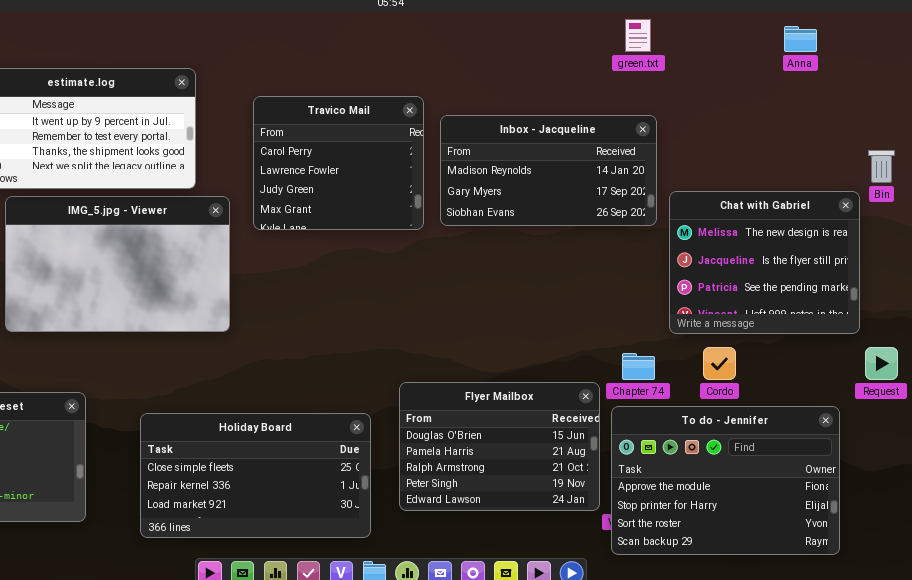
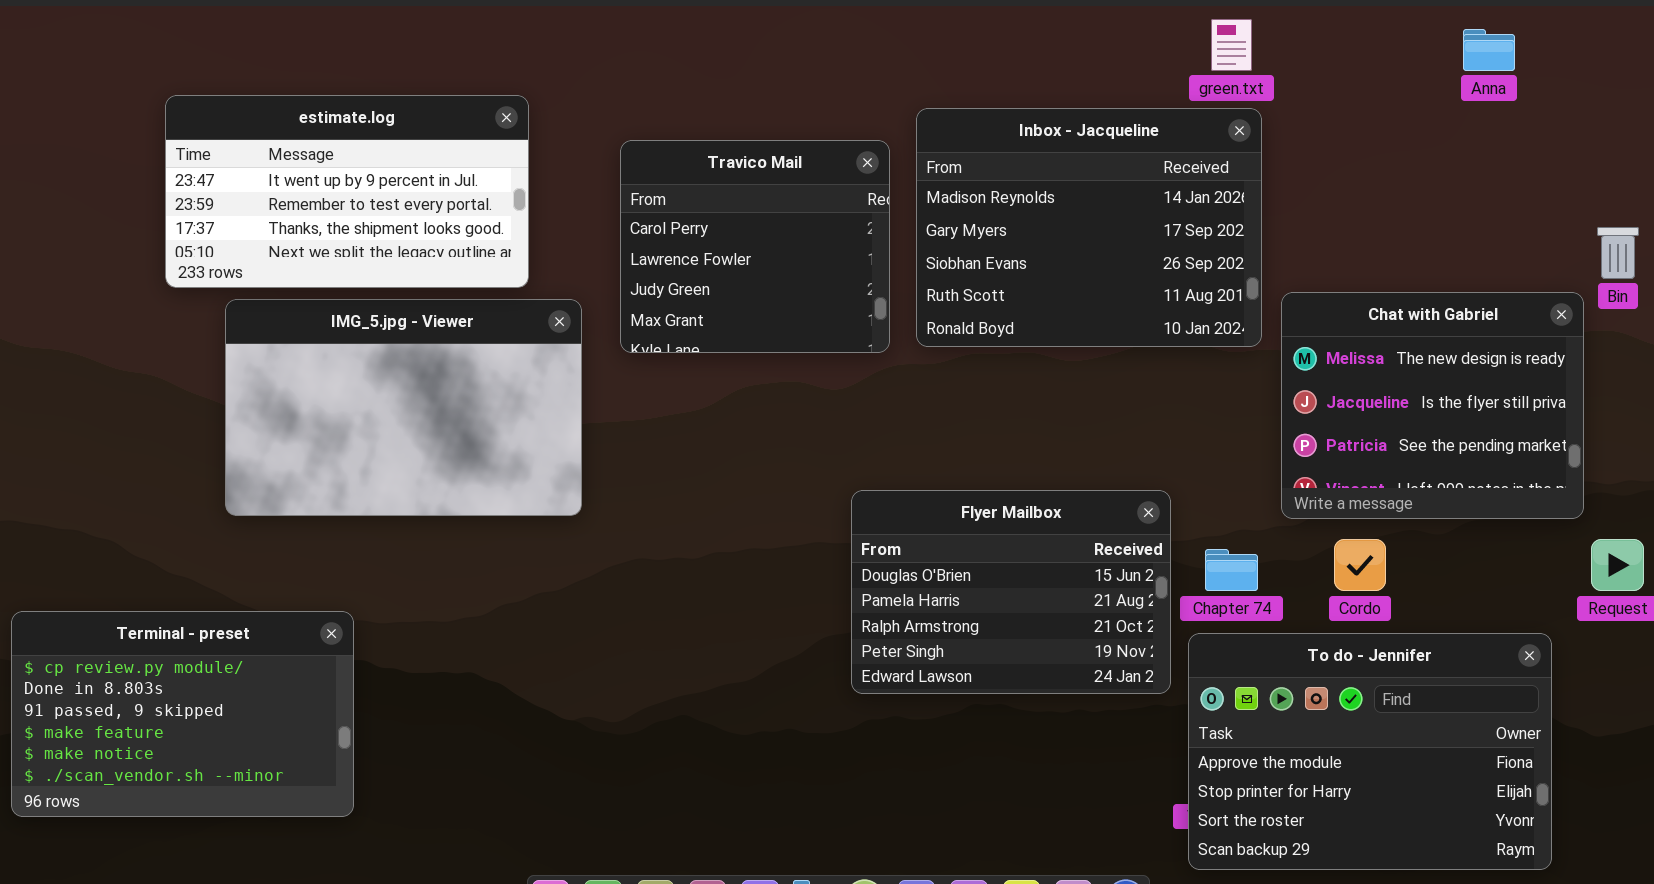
Inbox - Jacqueline: [440,115,657,226] -> [916,108,1262,347], resized
Flyer Mailbox: [399,382,600,511] -> [851,490,1171,694], moved
Holiday Board: [140,413,371,538] -> none, closed

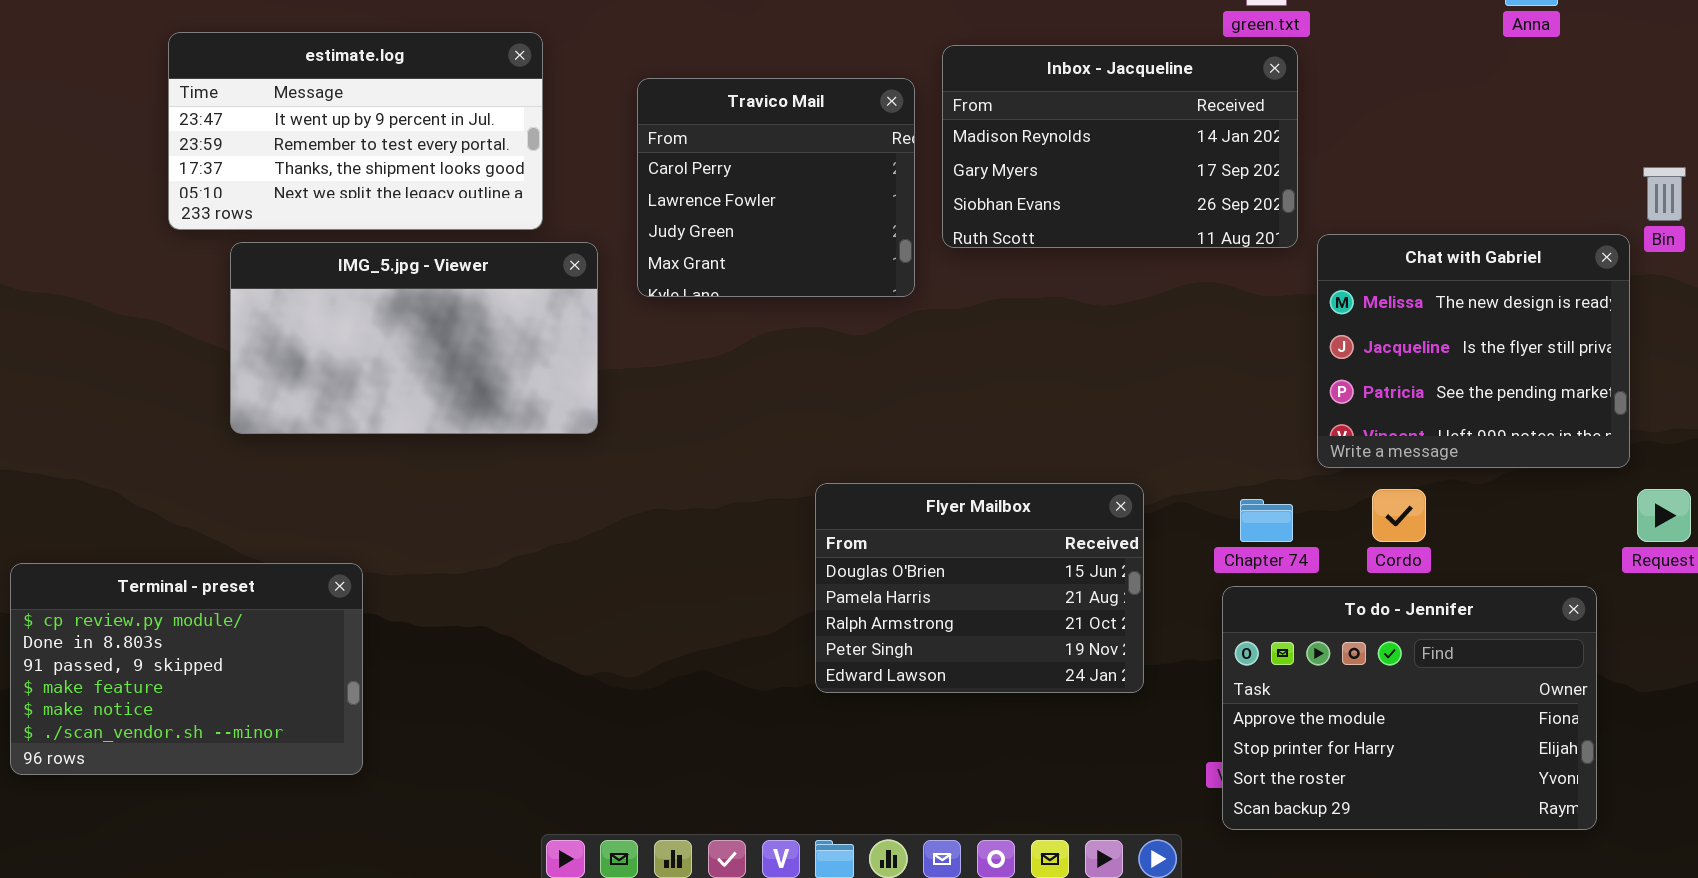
Inbox - Jacqueline: [916,108,1262,347] -> [942,45,1298,248], resized
IMG_5.jpg - Viewer: [225,299,582,516] -> [230,242,598,434], resized
Flyer Mailbox: [851,490,1171,694] -> [815,483,1144,693], moved

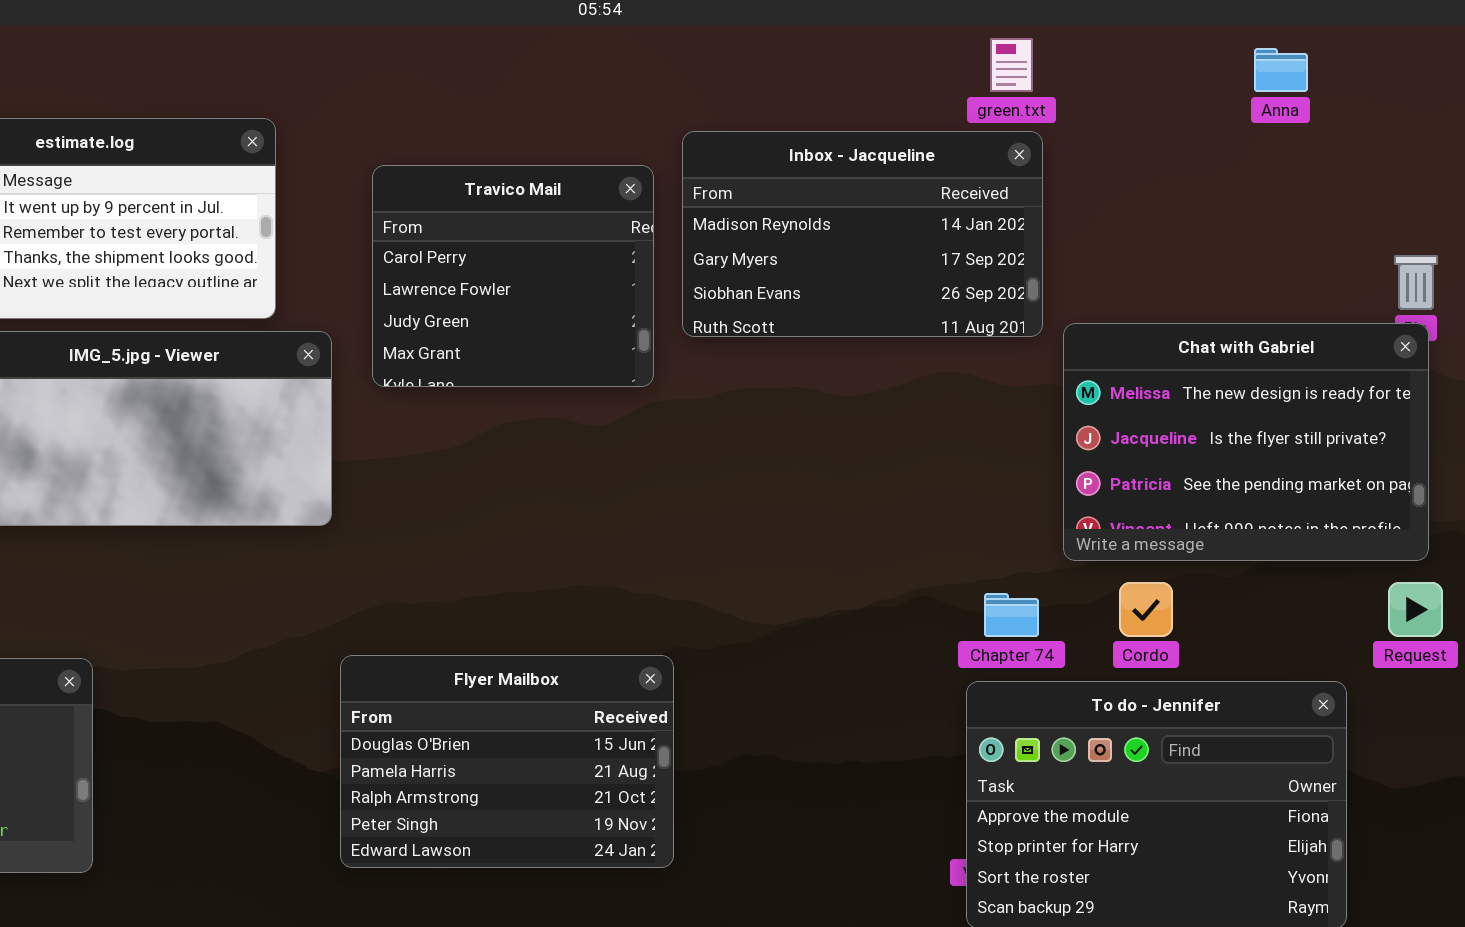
Chat with Gabriel: [1317,234,1630,468] -> [1063,323,1429,561], resized
Flyer Mailbox: [815,483,1144,693] -> [340,655,674,868], moved

